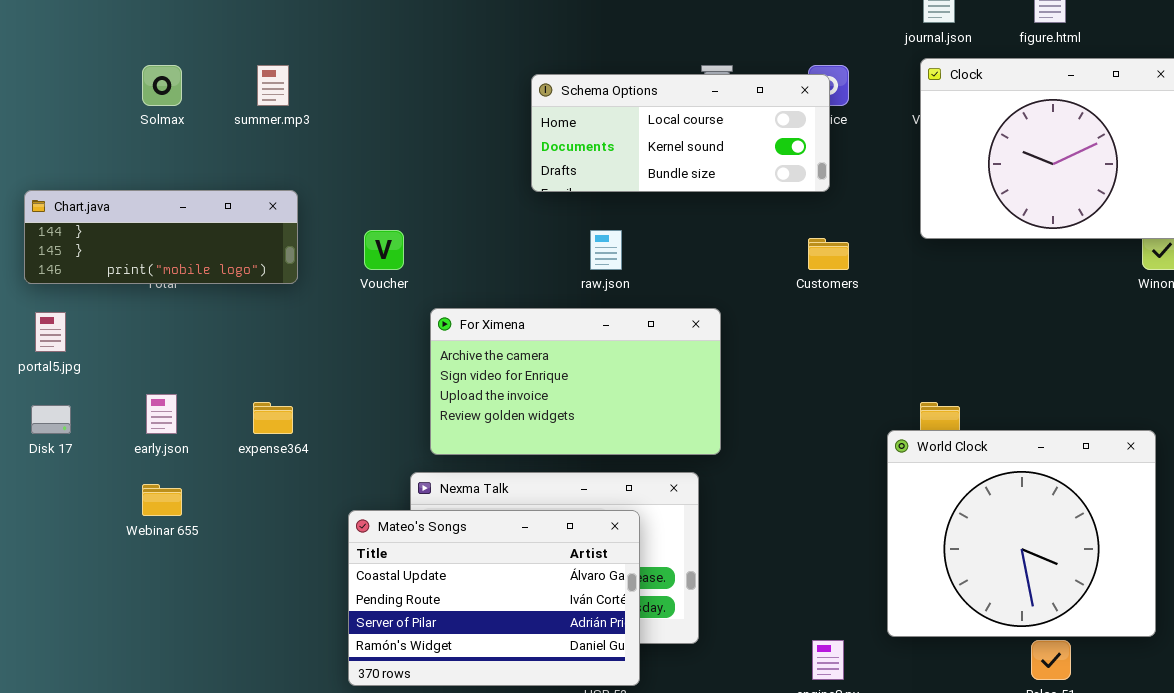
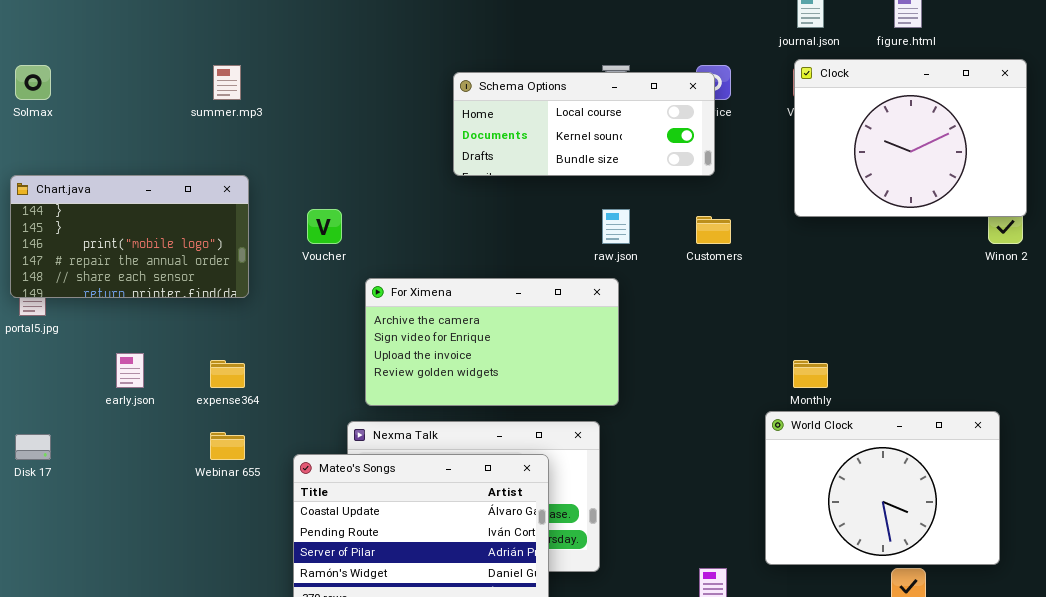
Solmax: [142,65,182,106] -> [15,65,51,100], moved
Chart.java: [24,190,298,284] -> [10,175,249,298], resized
raw.json: [590,230,622,270] -> [602,209,630,244], moved
Disk 17: [31,405,71,434] -> [15,434,51,460], moved
World Clock: [887,430,1156,637] -> [765,411,1000,565], resized
Webinar 655: [142,484,182,516] -> [210,432,245,460], moved

